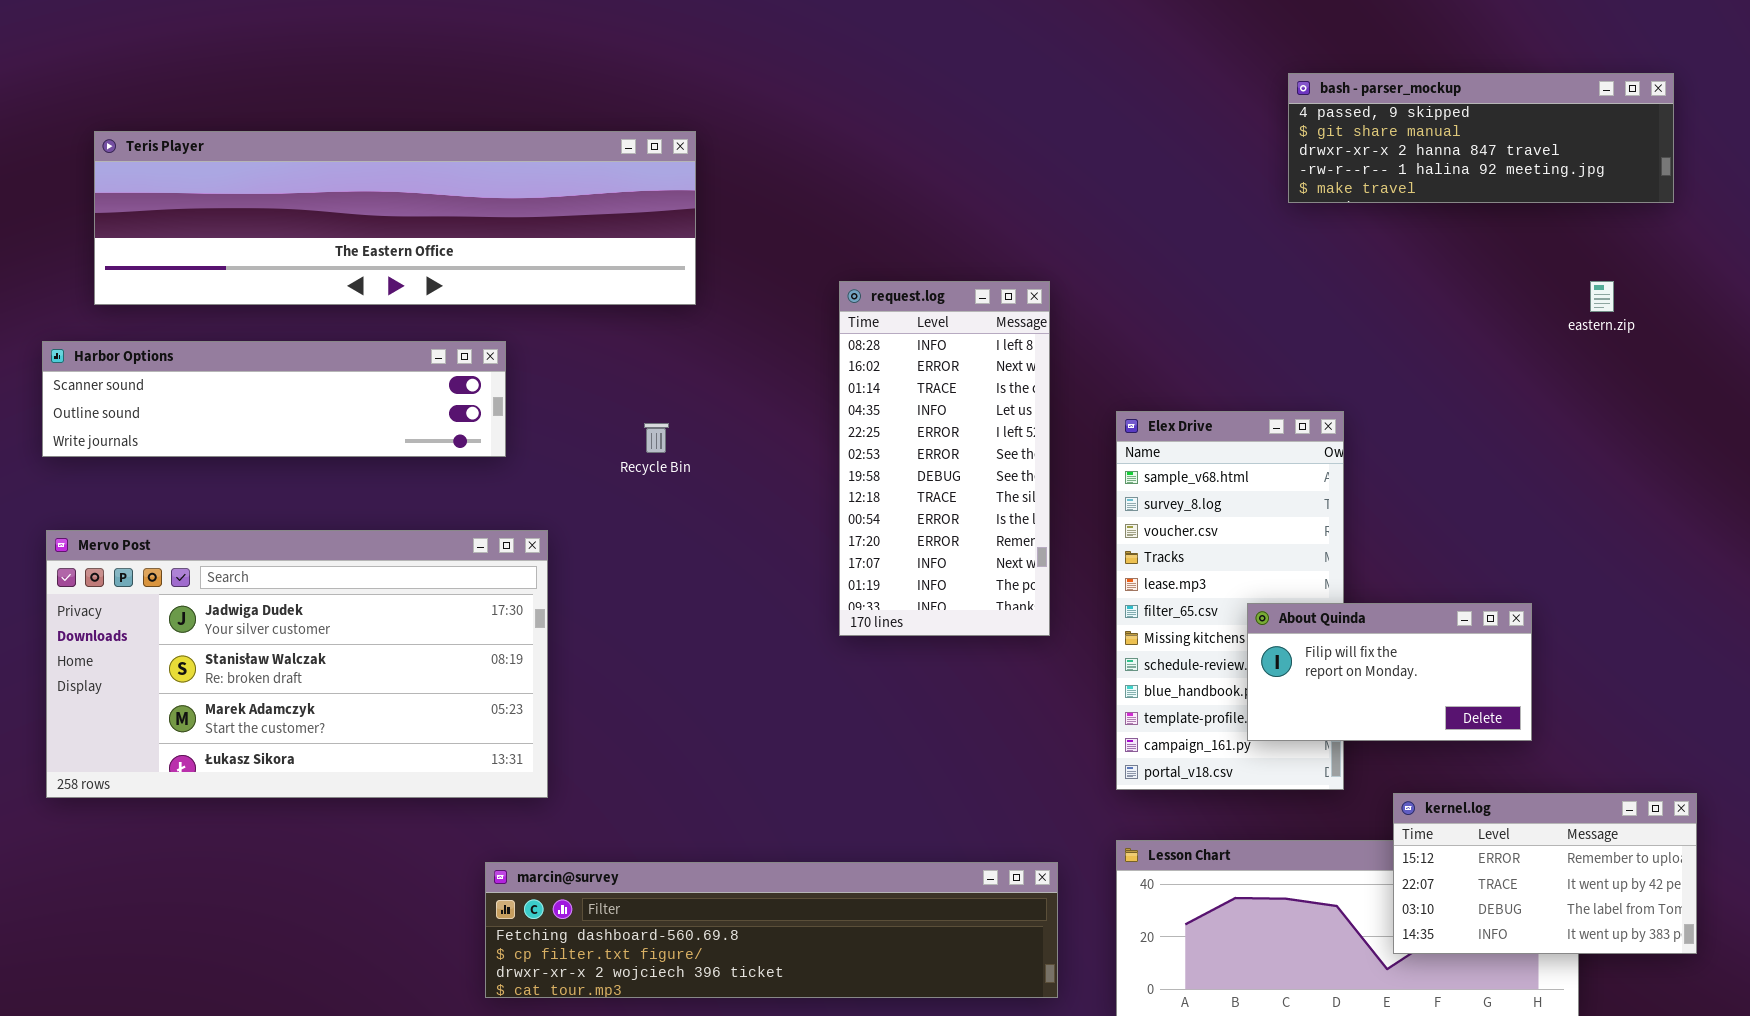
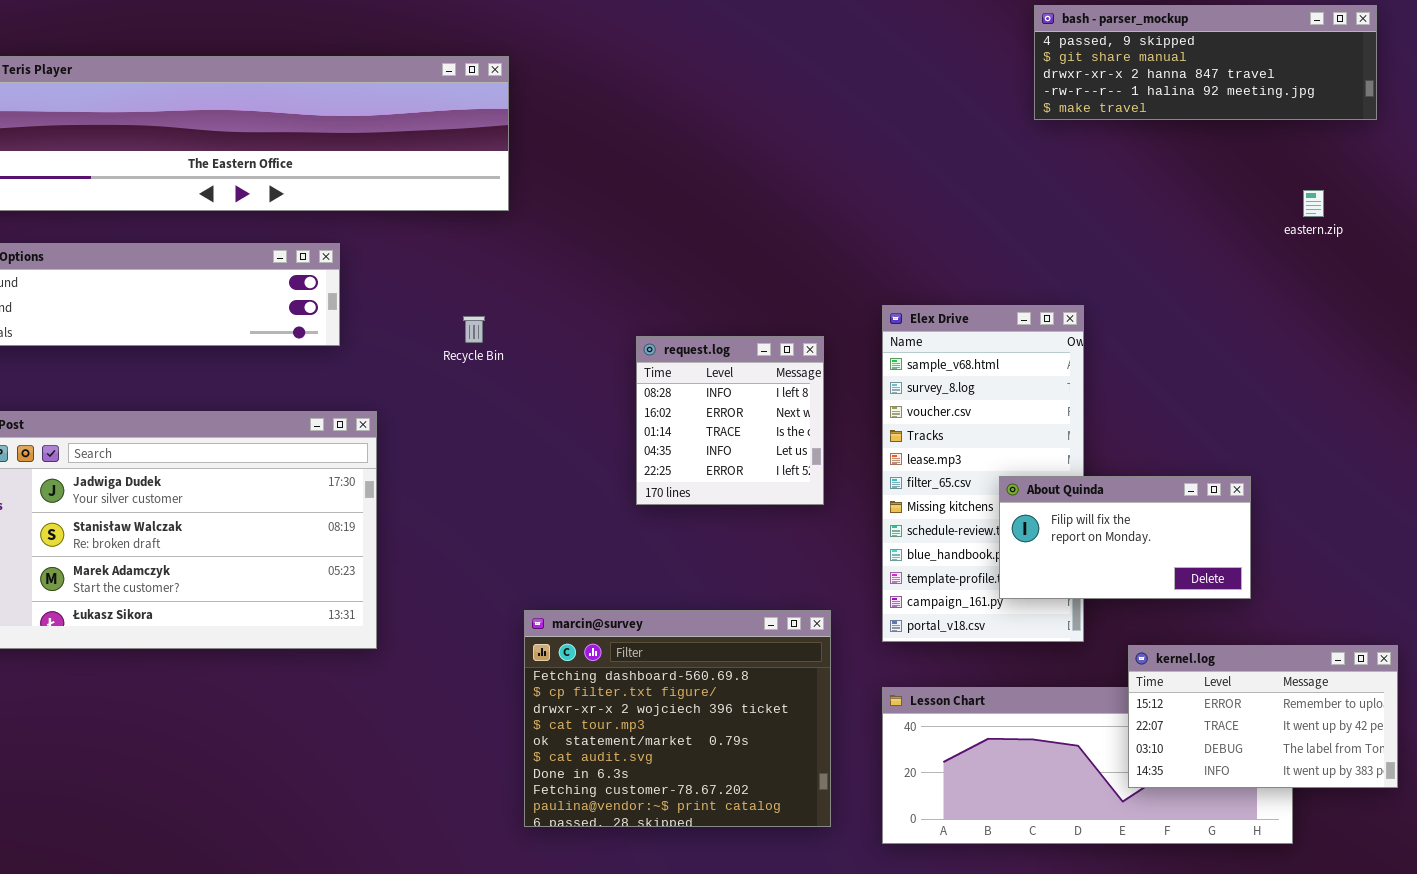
request.log: [839,281,1050,636] -> [636,336,824,505], resized
marcin@survey: [485,862,1058,998] -> [524,610,831,827], resized

